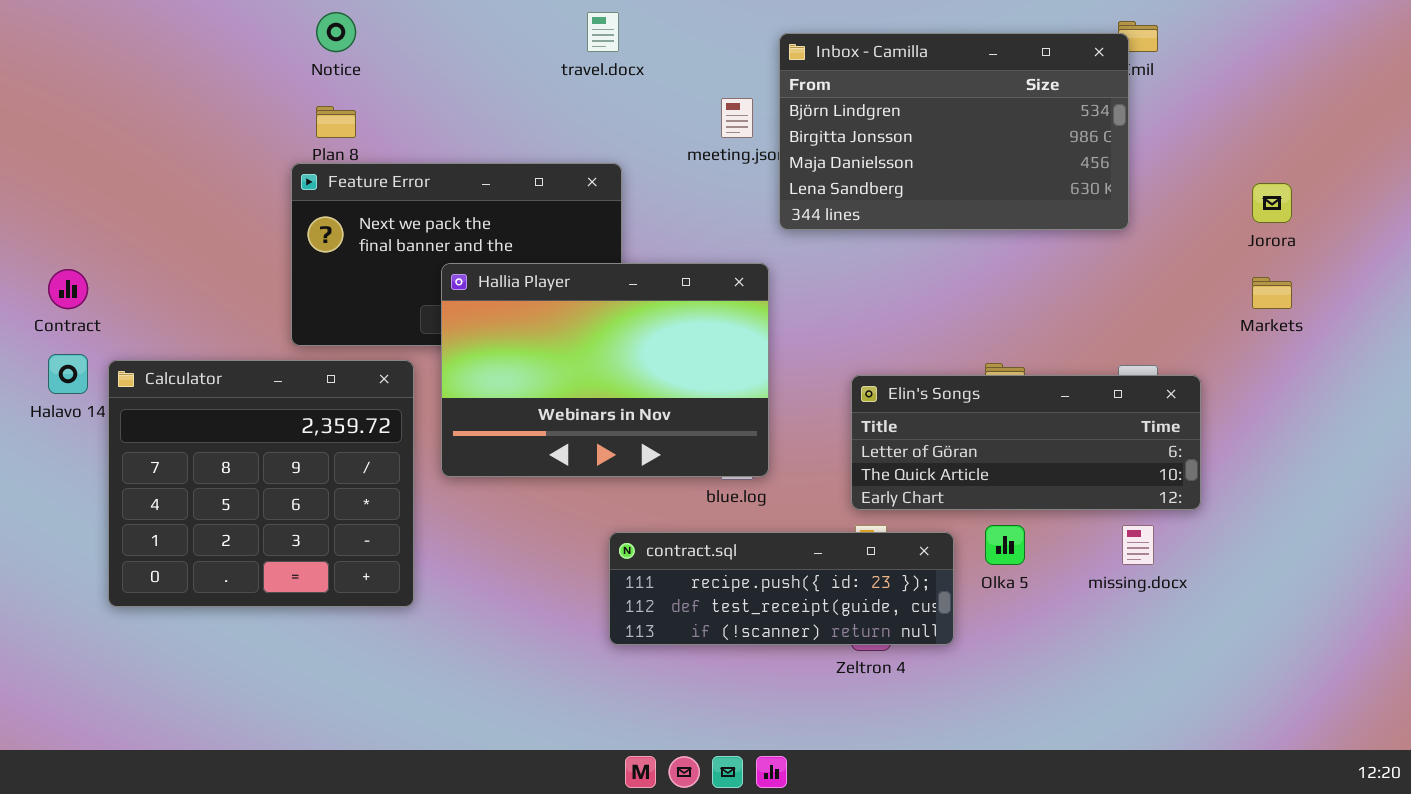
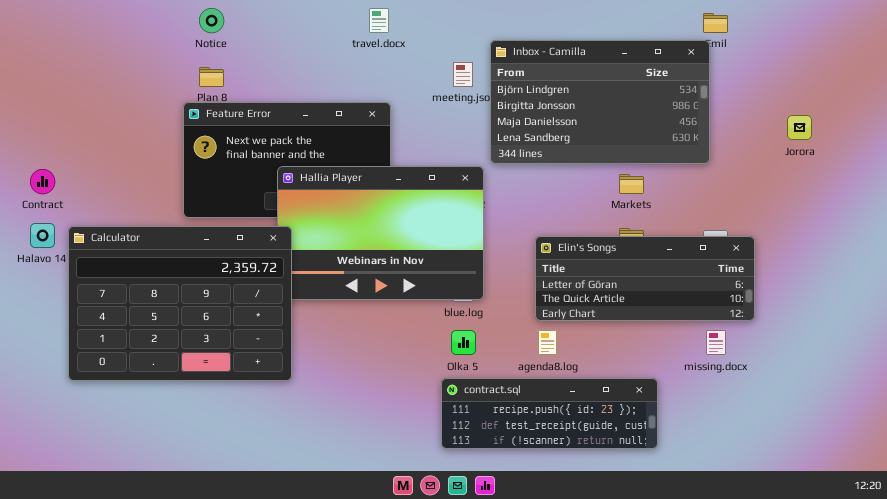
Inbox - Camilla: [779,33,1129,230] -> [490,40,710,164], moved
Markets: [1252,277,1292,309] -> [619,174,644,194], moved
Calculator: [108,360,414,607] -> [68,226,292,381], resized
Olka 5: [985,525,1025,565] -> [451,330,476,355], moved
contract.sql: [609,532,954,645] -> [441,378,658,449], moved

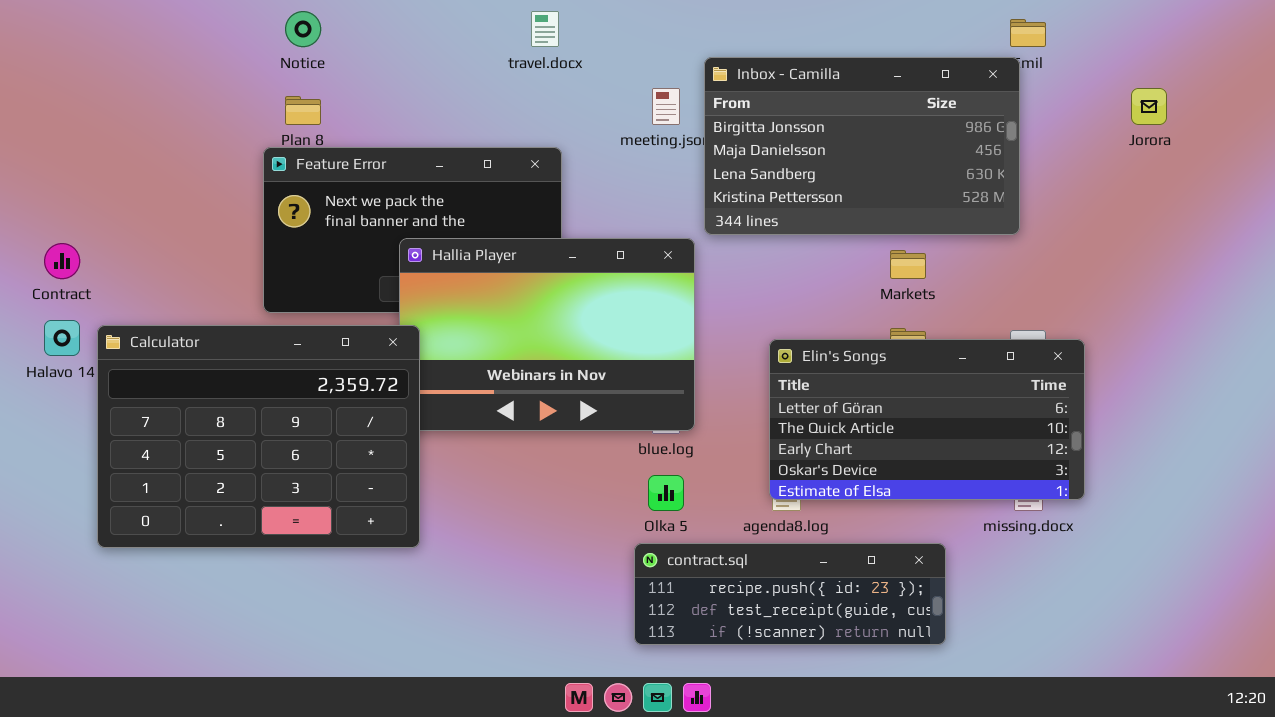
Inbox - Camilla: [490,40,710,164] -> [704,57,1020,235], scrolled down 1 row
Jorora: [787,115,812,140] -> [1131,88,1167,125], moved
Elin's Songs: [535,236,755,321] -> [769,339,1085,500], resized

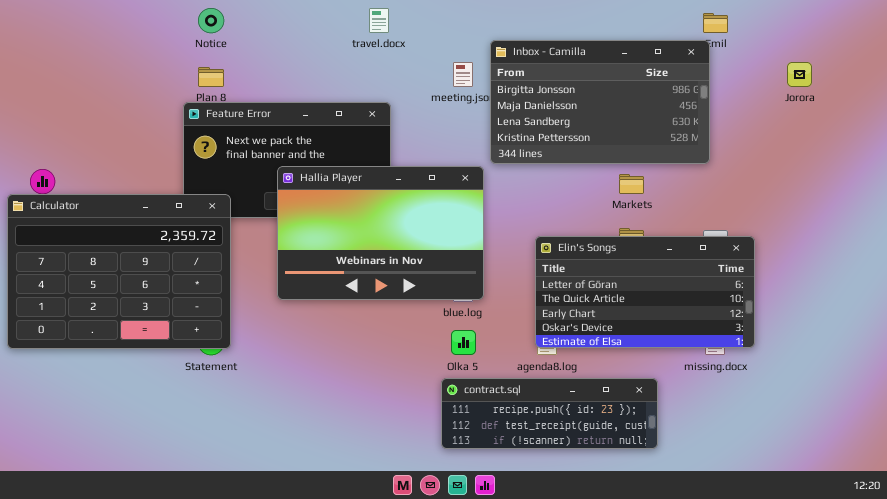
Calculator: [97,325,420,548] -> [7,194,231,349], moved

